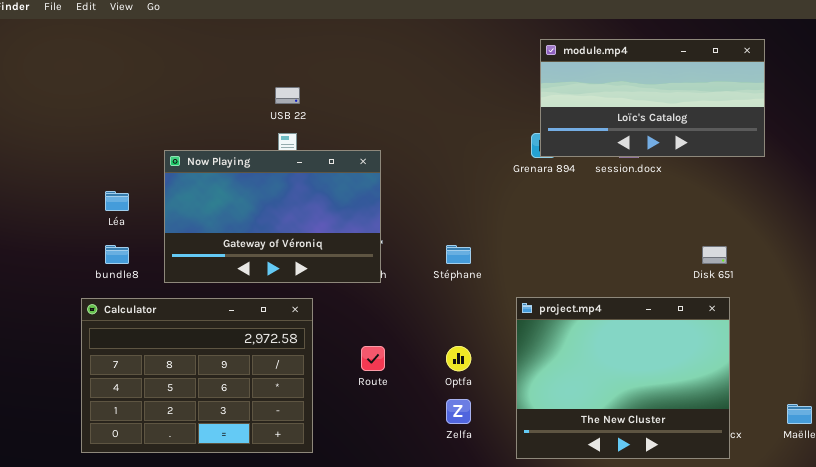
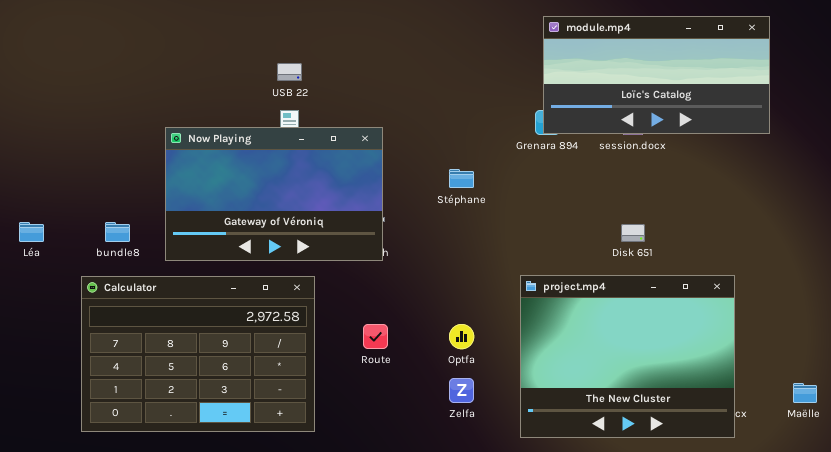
Léa: [105,191,129,211] -> [19,222,44,242], moved
Stéphane: [446,245,471,264] -> [449,169,474,188], moved
Disk 651: [702,246,727,264] -> [621,224,645,242], moved

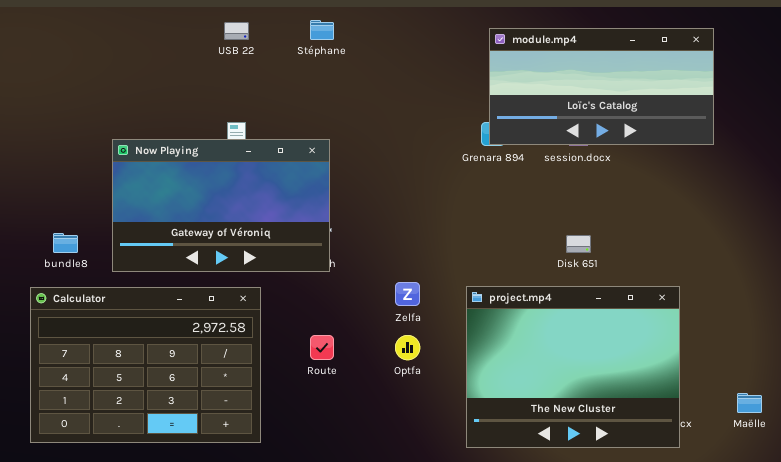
USB 22: [277,63,302,81] -> [224,22,249,40], moved
Stéphane: [449,169,474,188] -> [310,20,334,40], moved
Zelfa: [449,378,474,403] -> [395,282,420,306], moved

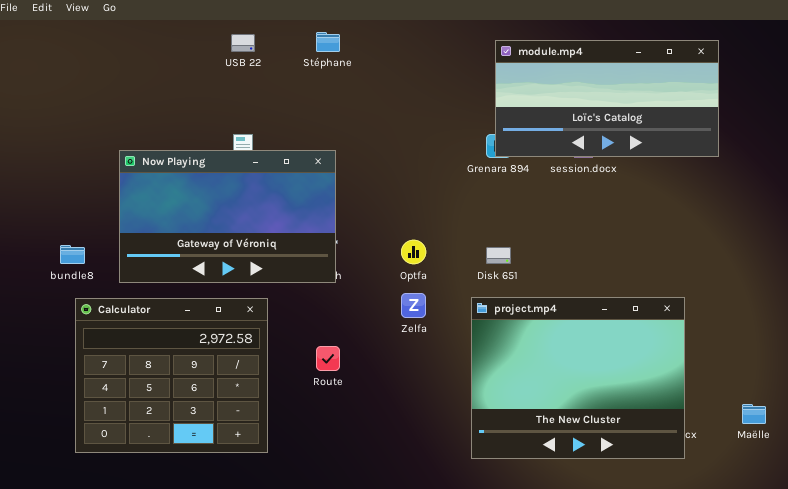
Disk 651: [566,235,591,253] -> [486,247,511,264], moved
Calculator: [30,287,261,443] -> [75,298,268,453], resized
Optfa: [395,335,420,360] -> [401,240,426,264], moved

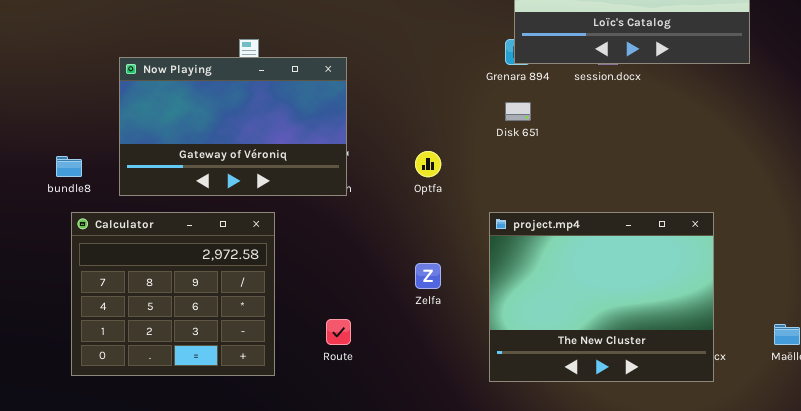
Disk 651: [486,247,511,264] -> [505,102,531,121], moved
Zelfa: [401,293,426,318] -> [415,263,441,289], moved
Route: [316,346,340,371] -> [326,319,351,345], moved

